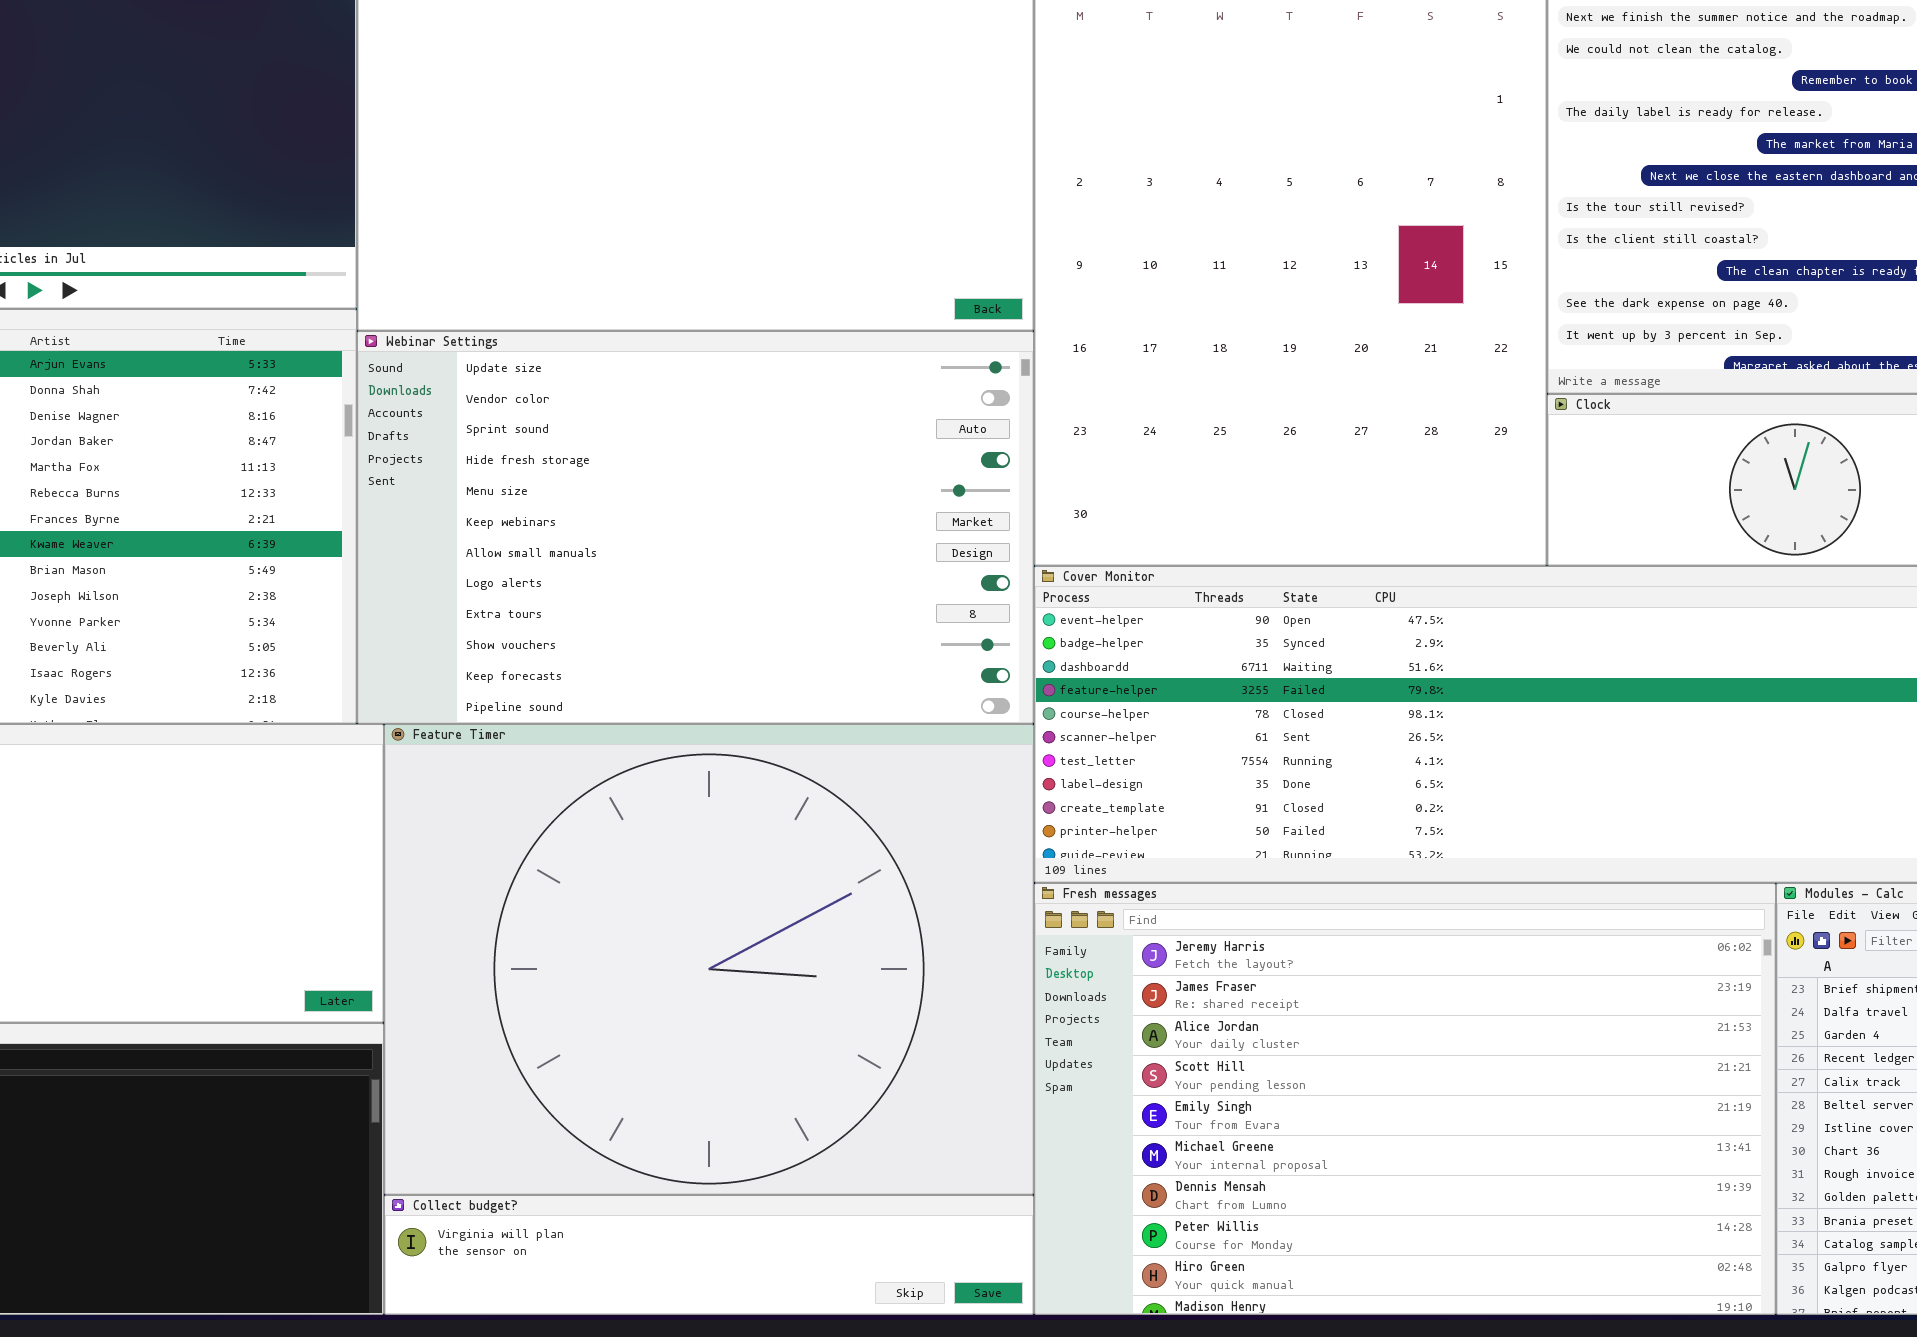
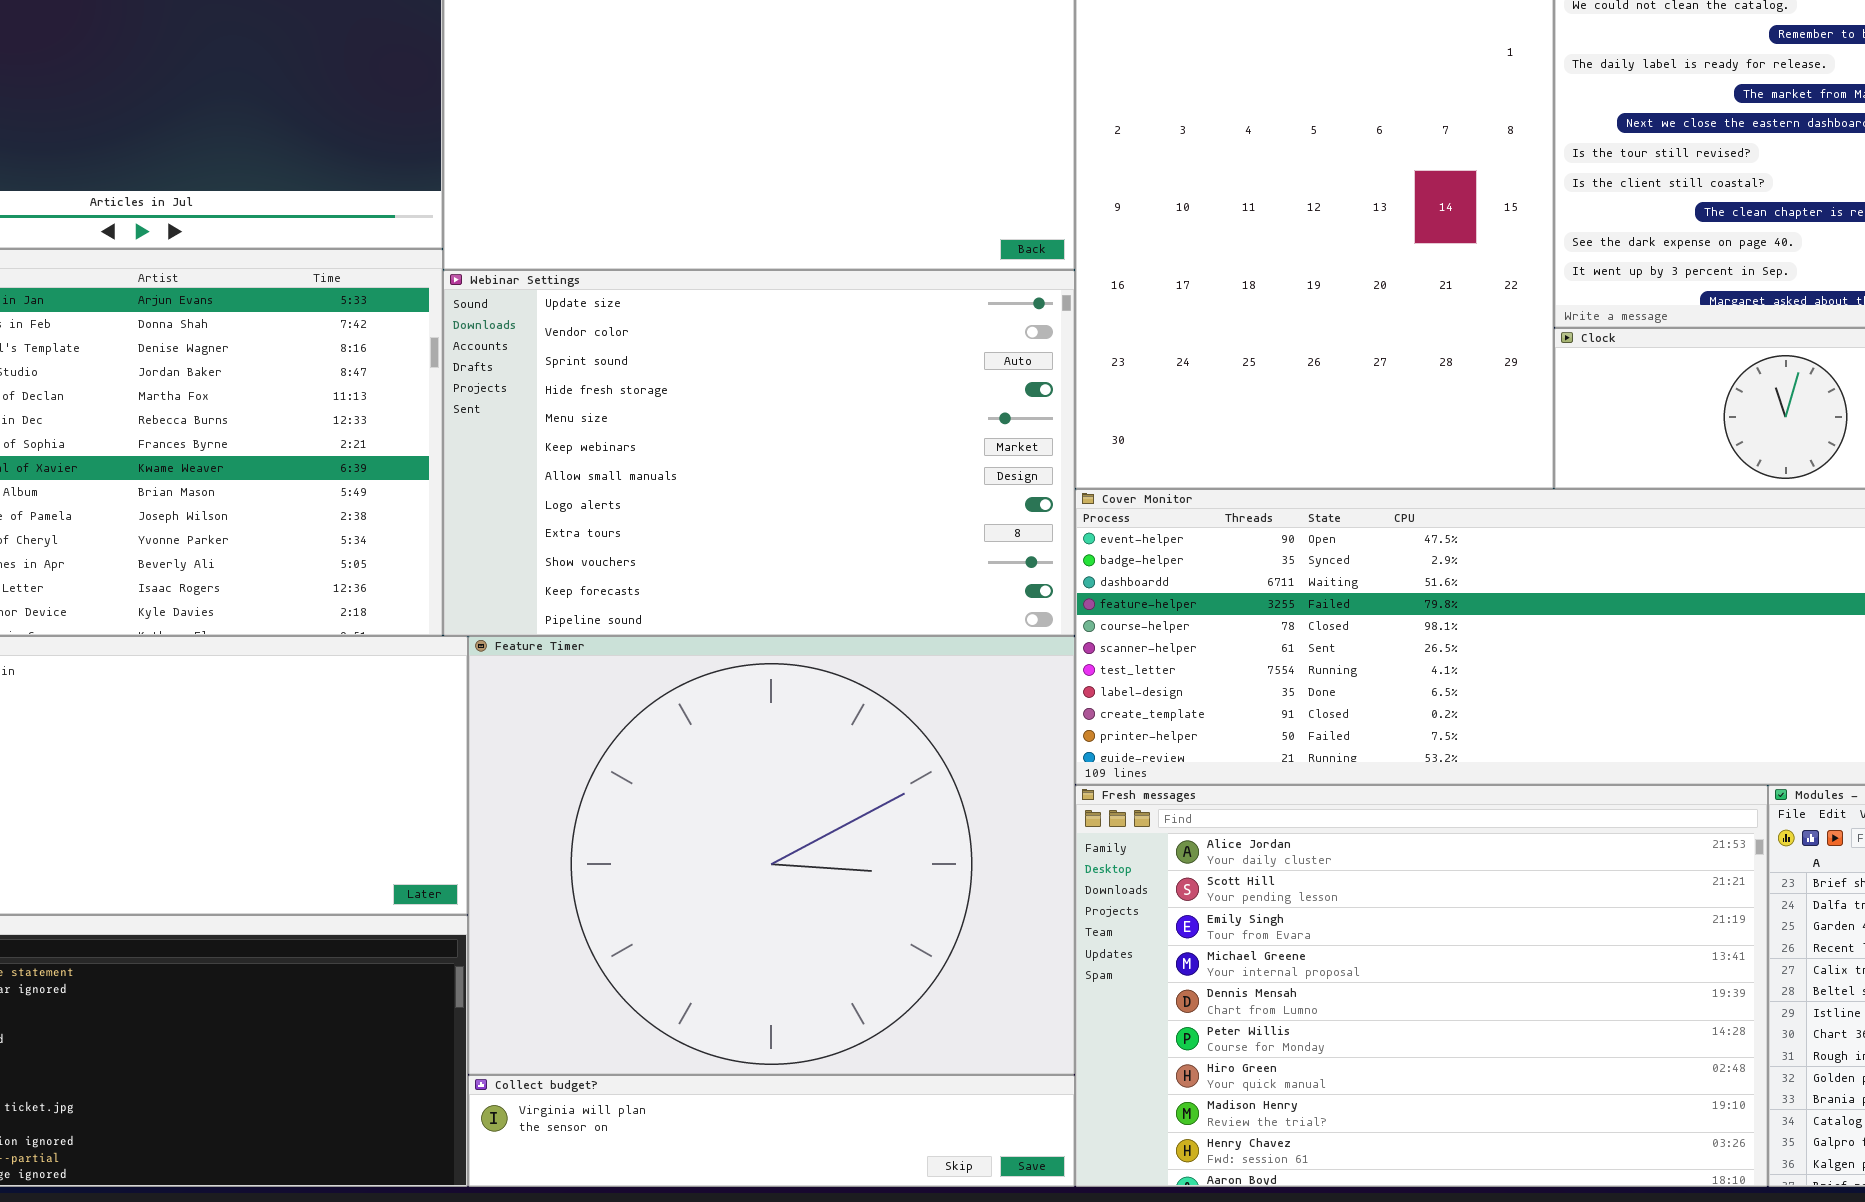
Fresh messages: [1034,883,1776,1315] -> [1075,785,1768,1187], scrolled down 2 rows

